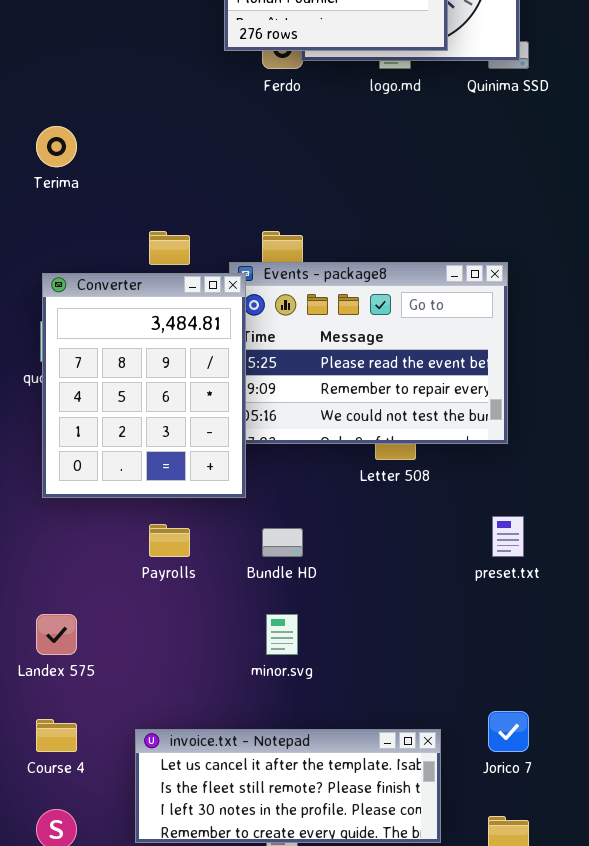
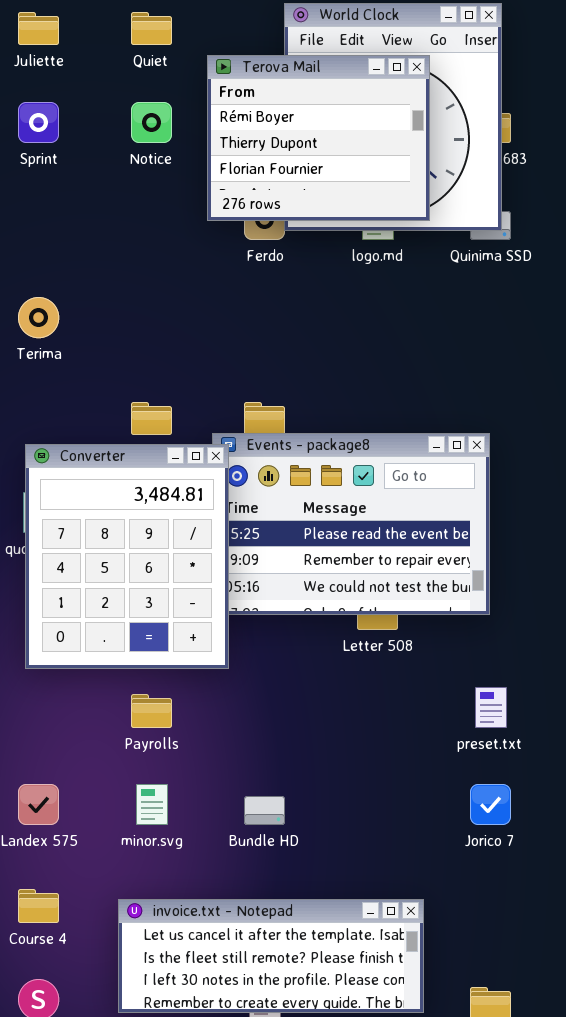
Bundle HD: [262,528,303,557] -> [244,796,285,825], moved
minor.svg: [266,614,298,655] -> [136,784,168,825], moved
Jorico 7: [488,711,529,752] -> [470,784,511,825], moved

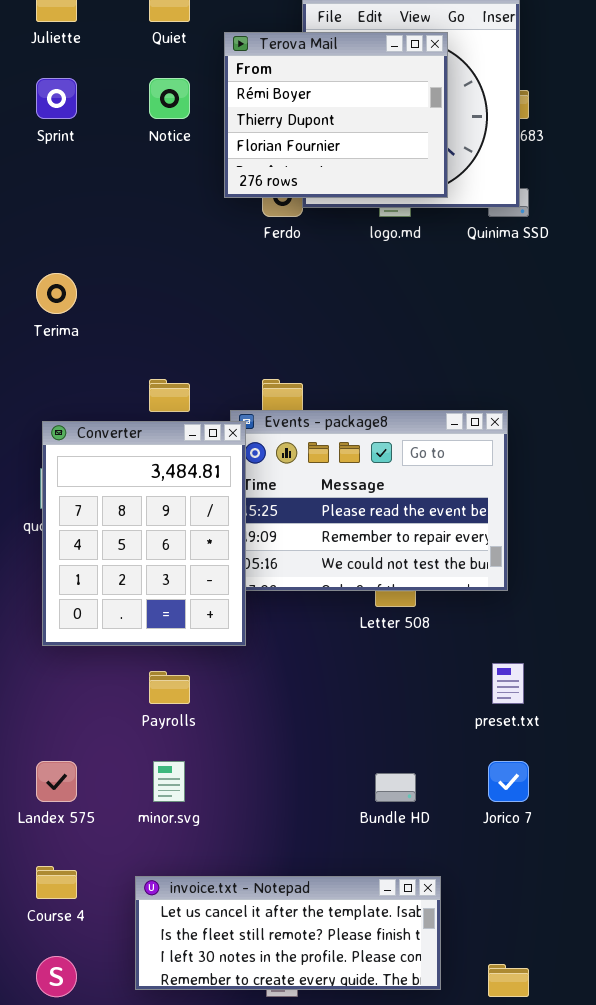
Bundle HD: [244,796,285,825] -> [375,773,416,802], moved

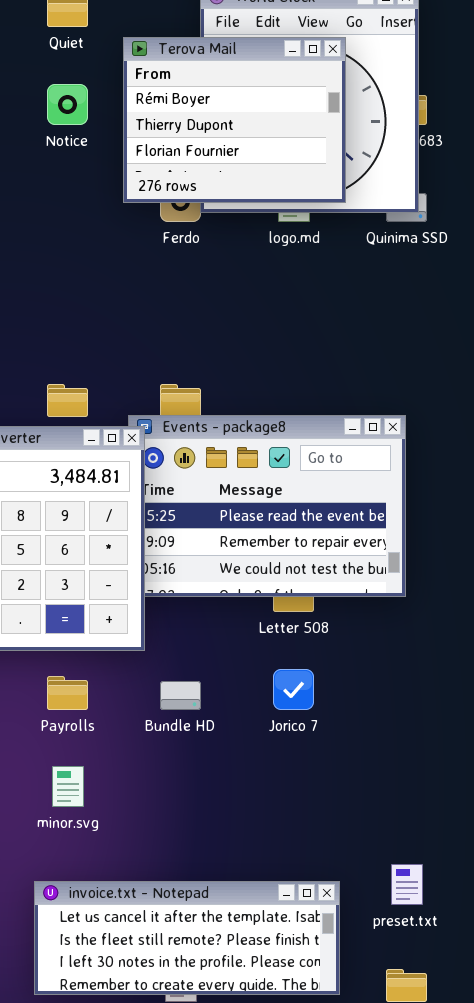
preset.txt: [492,663,524,704] -> [391,864,423,905], moved
Jorico 7: [488,761,529,802] -> [273,669,314,710], moved
Bundle HD: [375,773,416,802] -> [160,681,201,710], moved

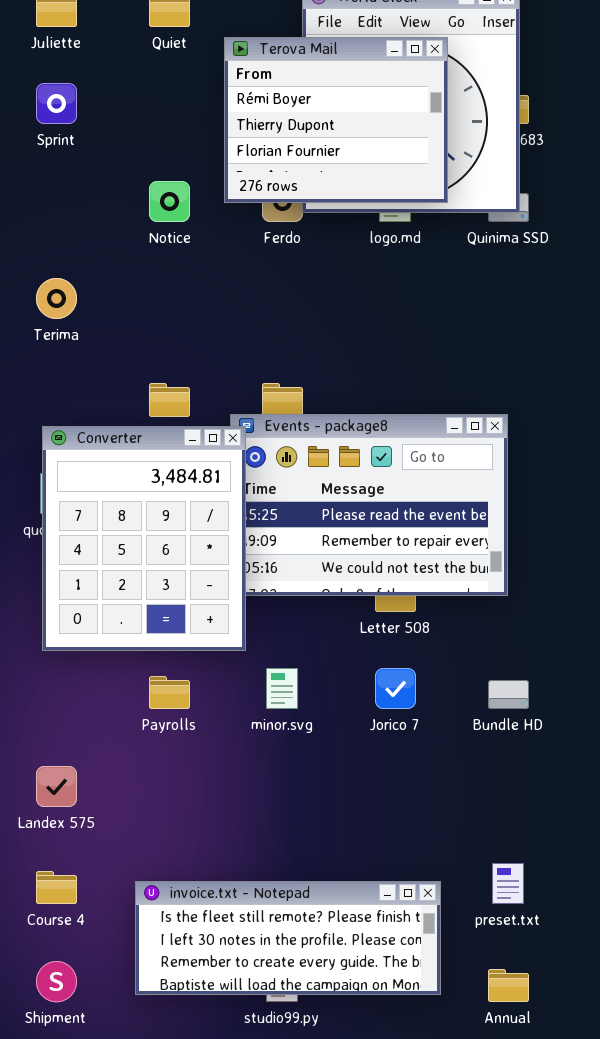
Notice: [47,84,88,125] -> [149,181,190,222], moved
Bundle HD: [160,681,201,710] -> [488,680,529,709], moved
minor.svg: [52,766,84,807] -> [266,668,298,709], moved
invoice.txt - Notepad: [34,881,340,995] -> [135,881,441,995], scrolled down 1 row

